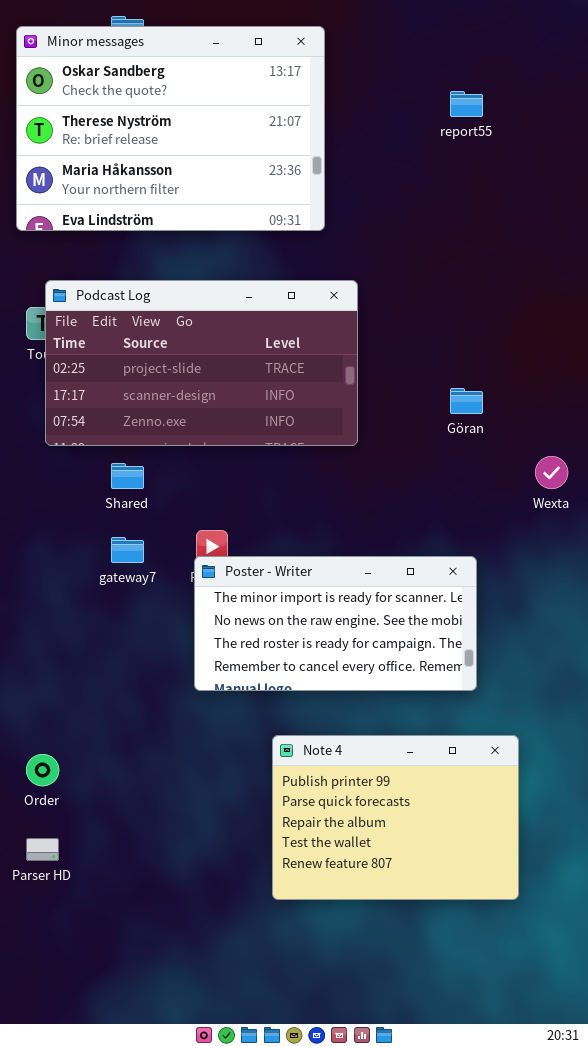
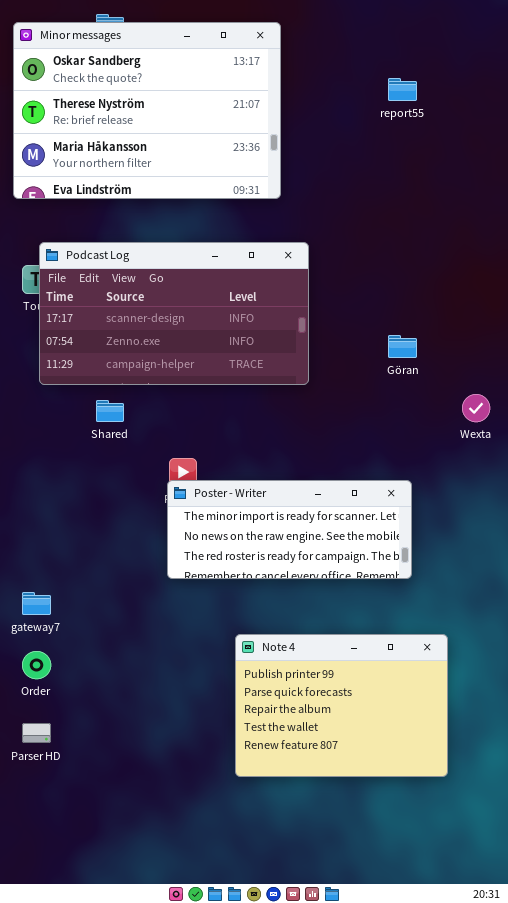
Podcast Log: [45,280,358,446] -> [39,242,309,385], scrolled down 1 row
gateway7: [111,537,144,563] -> [22,592,51,615], moved
Poster - Writer: [194,556,477,691] -> [167,480,412,579], resized

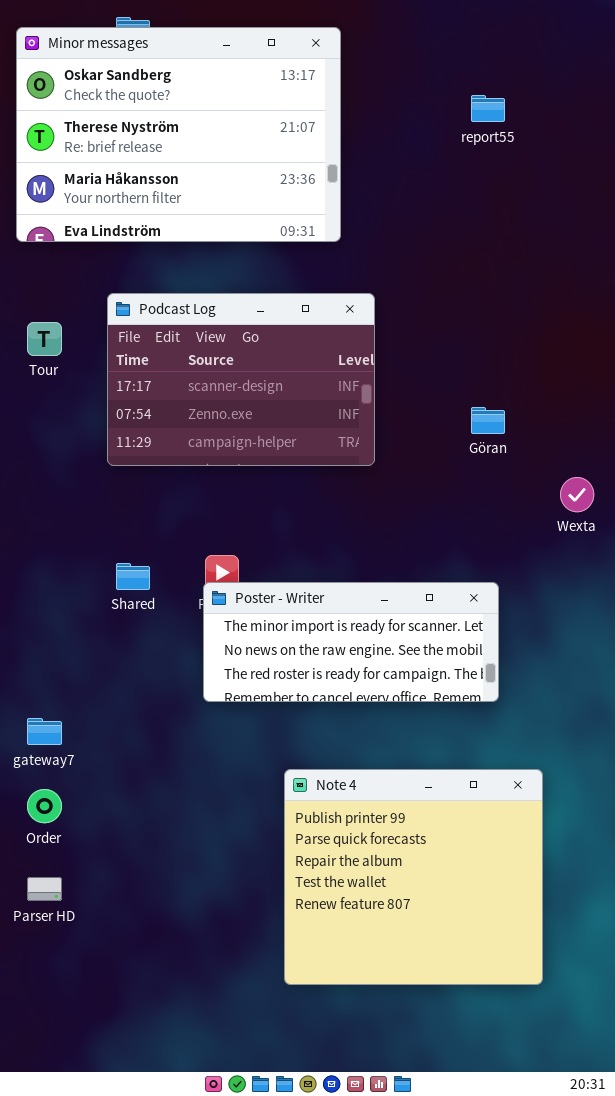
Podcast Log: [39,242,309,385] -> [107,293,375,466], resized
Shared: [96,400,124,422] -> [116,563,150,590], moved
Note 4: [235,634,448,777] -> [284,769,543,985], resized

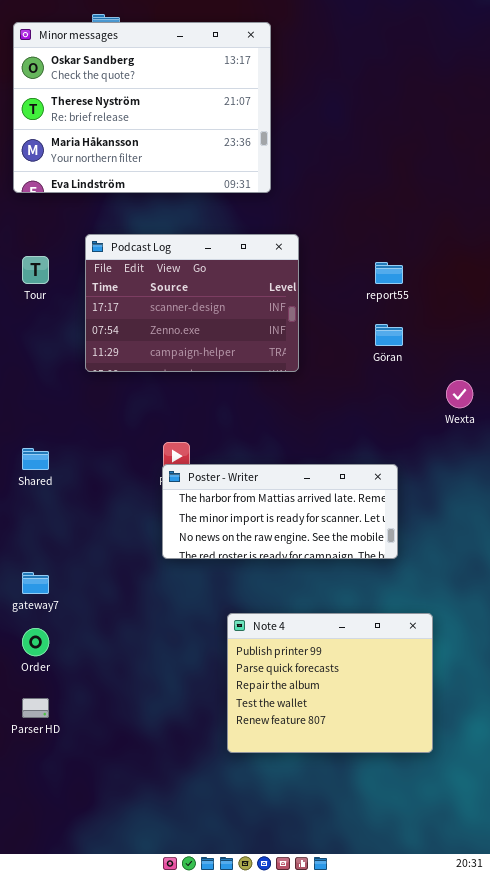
report55: [471,95,505,122] -> [375,262,403,284], moved
Shared: [116,563,150,590] -> [22,448,49,470], moved
Poster - Writer: [203,582,499,702] -> [162,464,398,559], scrolled up 1 row
Note 4: [284,769,543,985] -> [227,613,433,753], resized

